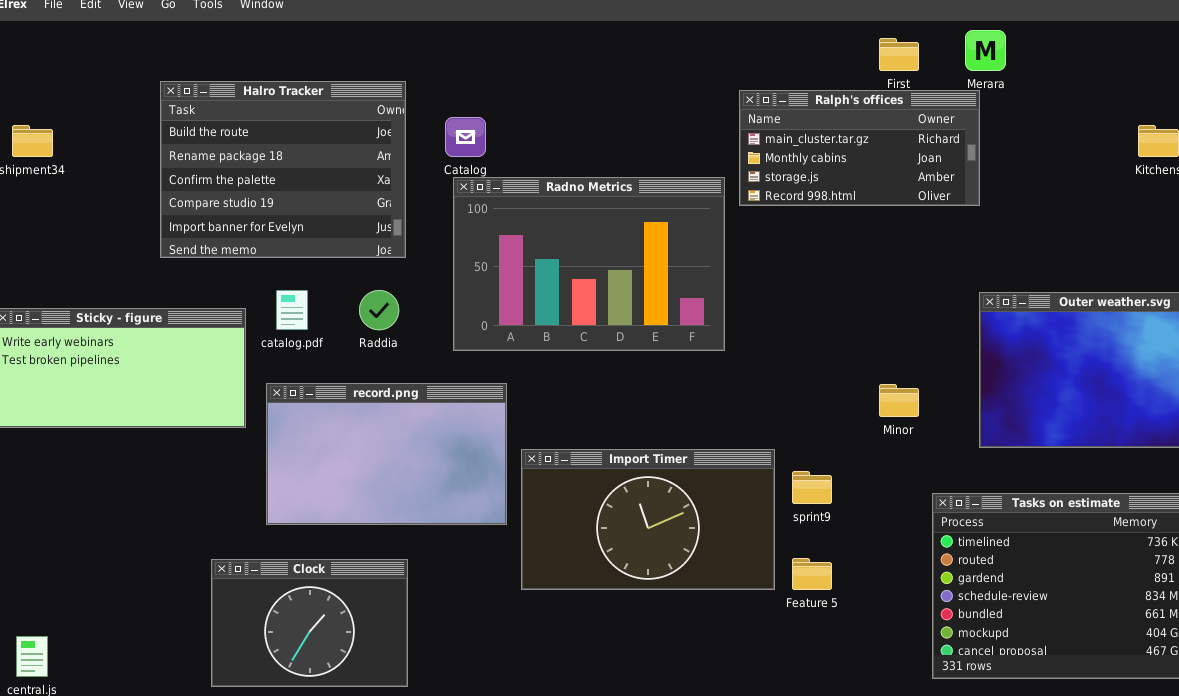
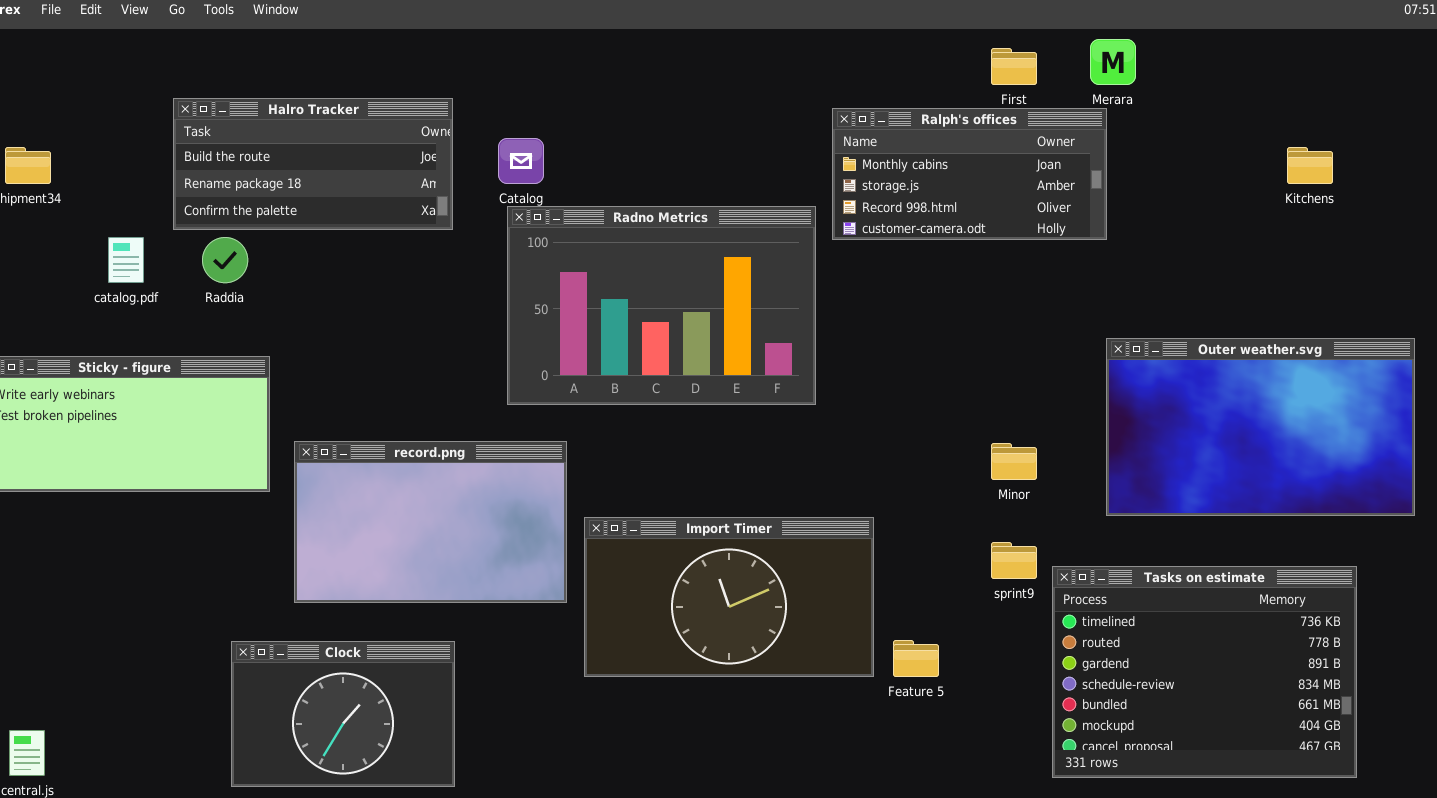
Halro Tracker: [160,81,406,258] -> [173,98,453,230], resized
Ralph's offices: [739,90,980,206] -> [832,108,1107,240], scrolled down 1 row
catalog.pdf: [276,290,308,330] -> [108,237,144,283], moved
Raddia: [359,290,399,330] -> [202,237,248,283], moved
sprint9: [792,471,832,504] -> [991,542,1037,579], moved

